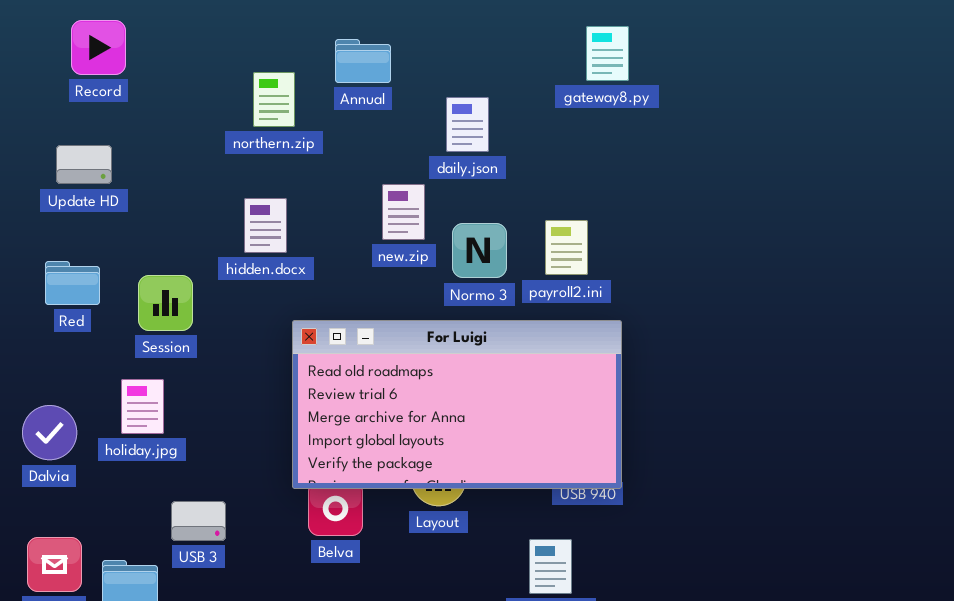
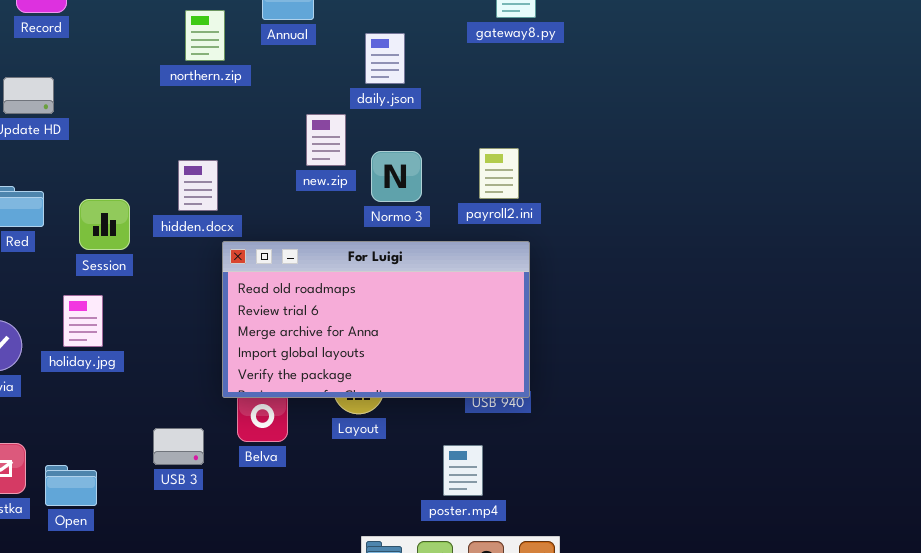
hidden.docx: [244,198,287,253] -> [178,160,218,211], moved
payroll2.ini: [545,220,588,275] -> [479,148,519,199], moved
USB 3: [171,501,226,541] -> [153,428,204,465], moved

